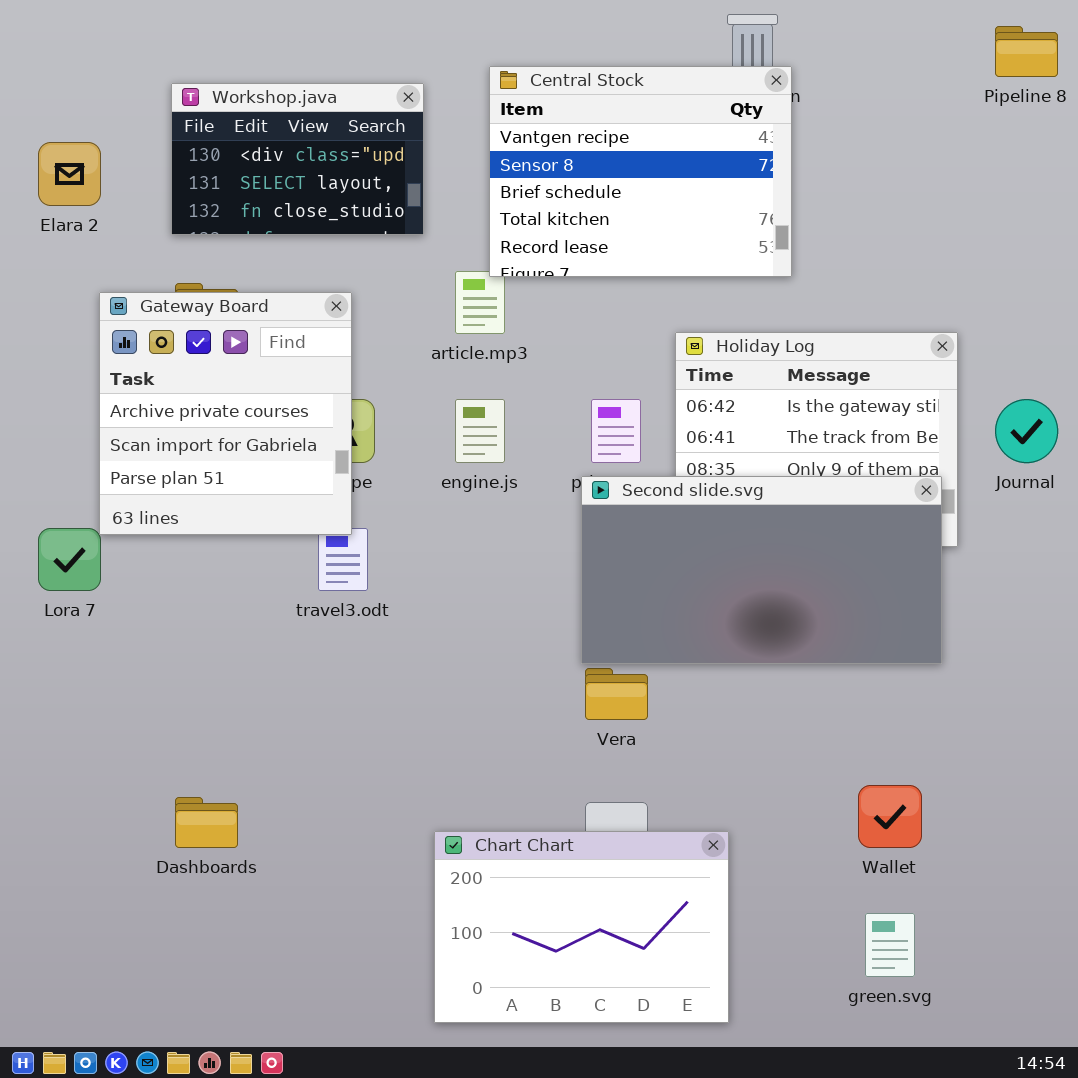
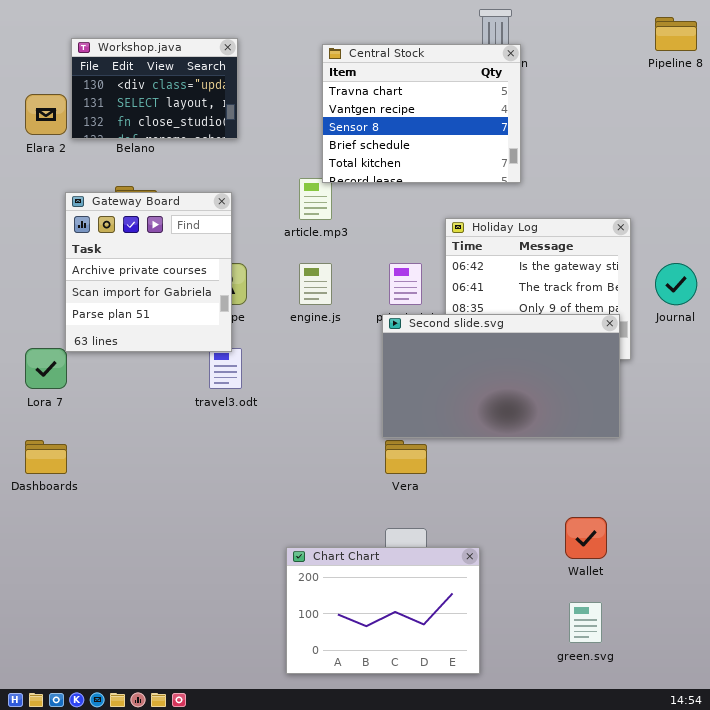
Central Stock: [489,66,792,277] -> [322,44,521,183], scrolled up 1 row
Workshop.java: [171,83,424,235] -> [71,38,238,139], moved
Dashboards: [175,797,238,848] -> [25,440,67,474], moved

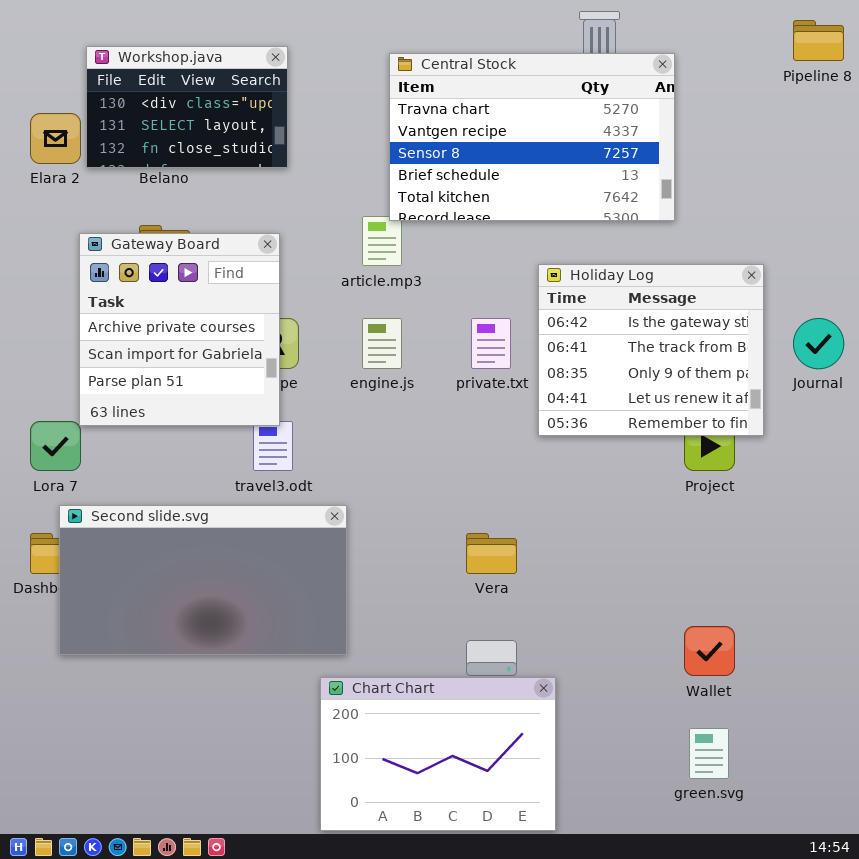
Central Stock: [322,44,521,183] -> [389,53,675,221], resized
Second slide.svg: [382,314,620,438] -> [59,505,347,655], moved
Chart Chart: [286,547,480,674] -> [320,677,556,831], moved

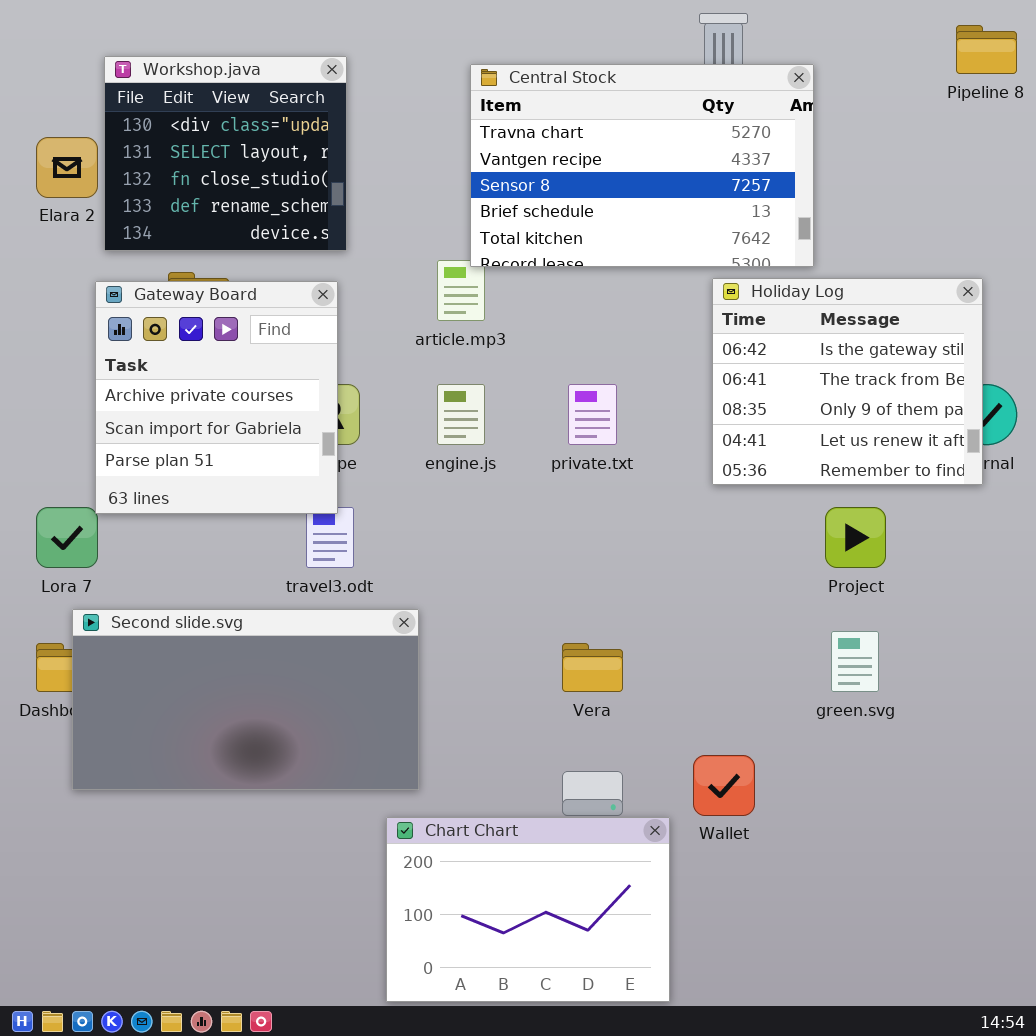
Workshop.java: [86,46,288,168] -> [104,56,347,251], resized
Holiday Log: [538,264,764,436] -> [712,278,983,485], moved
Wallet: [684,626,735,676] -> [693,755,755,816], moved
green.svg: [689,728,729,779] -> [831,631,879,692], moved

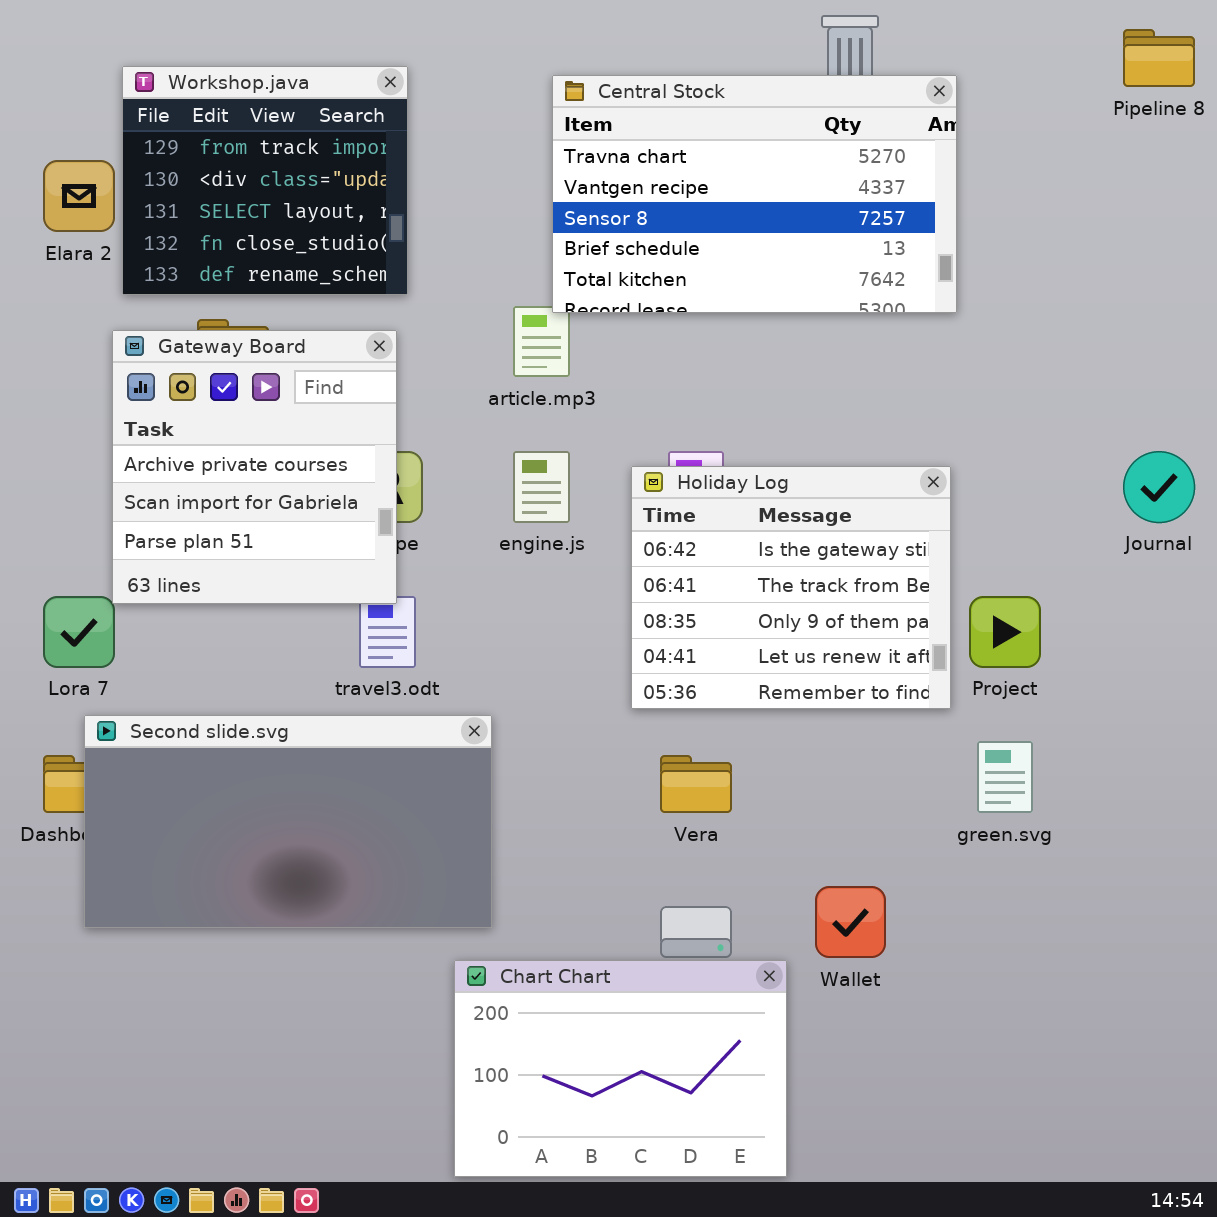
Workshop.java: [104,56,347,251] -> [122,66,408,295], scrolled up 1 row
Holiday Log: [712,278,983,485] -> [631,466,951,709], moved

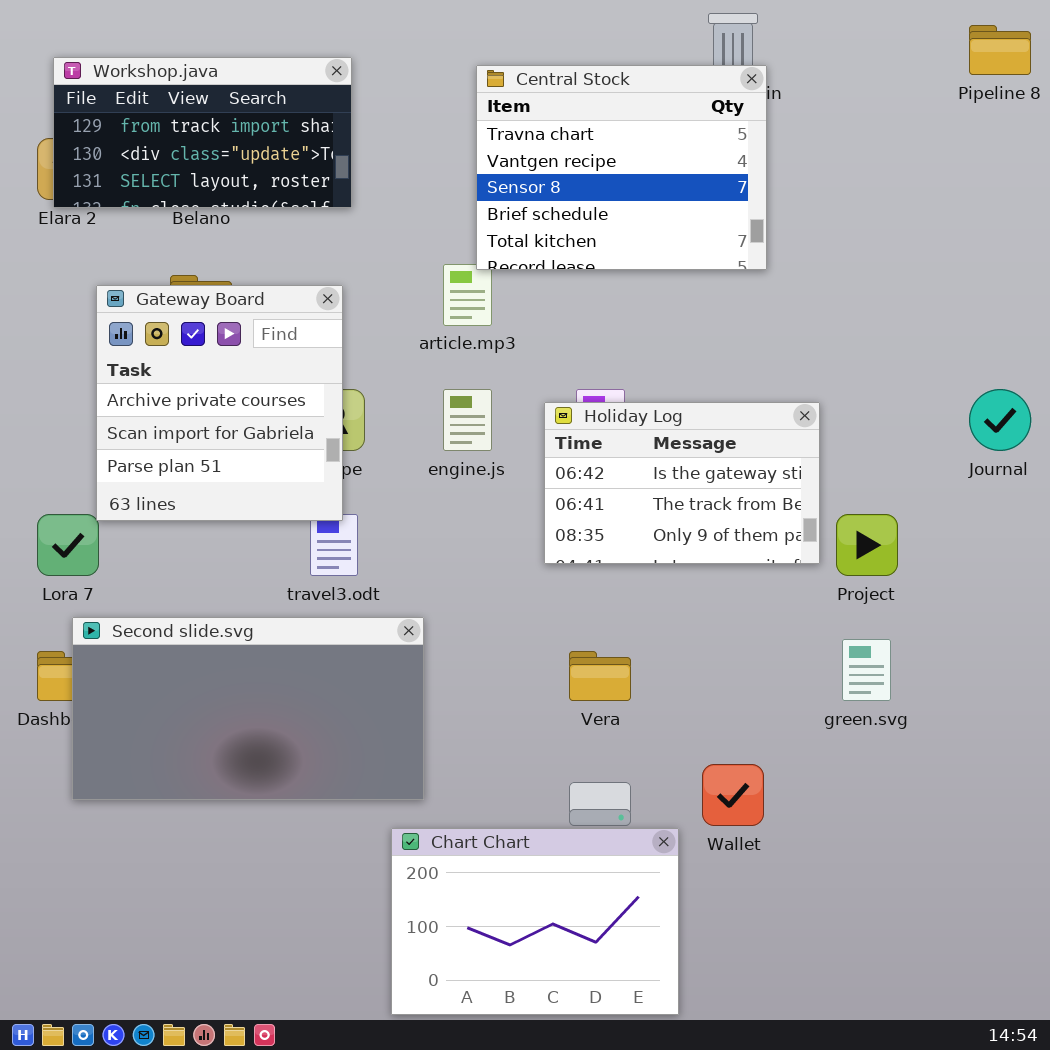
Workshop.java: [122,66,408,295] -> [53,57,352,208], resized
Central Stock: [552,75,957,313] -> [476,65,767,270], resized
Holiday Log: [631,466,951,709] -> [544,402,820,564], resized

